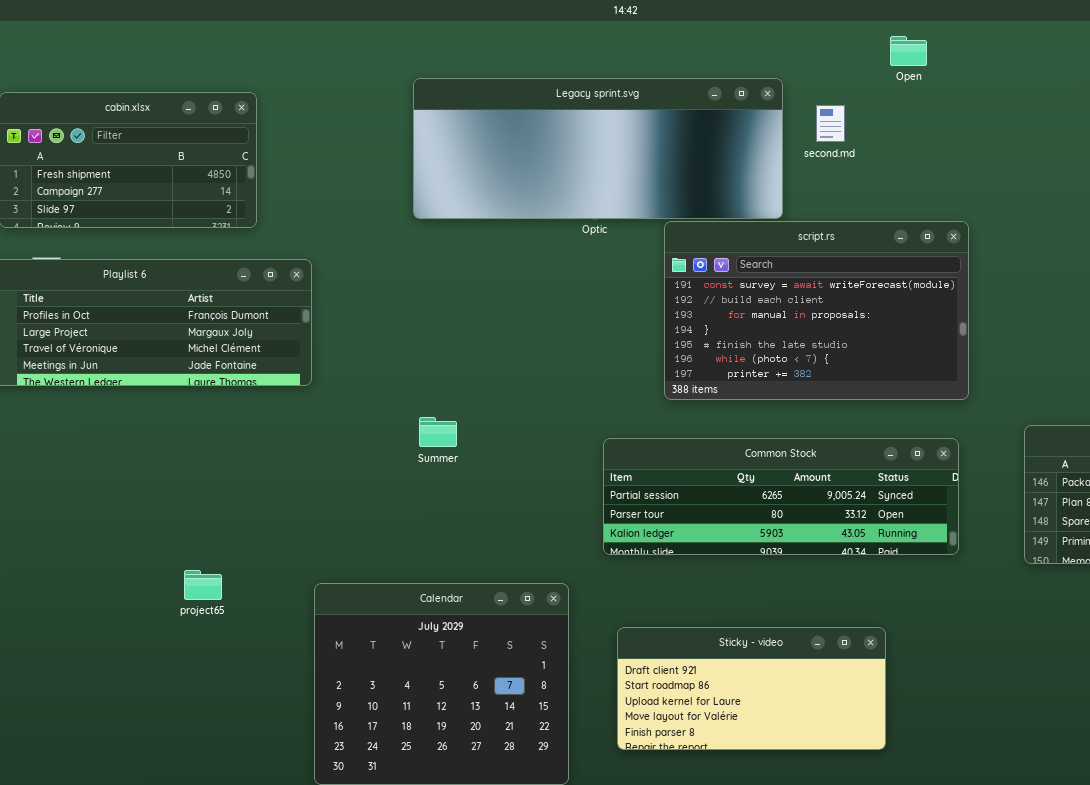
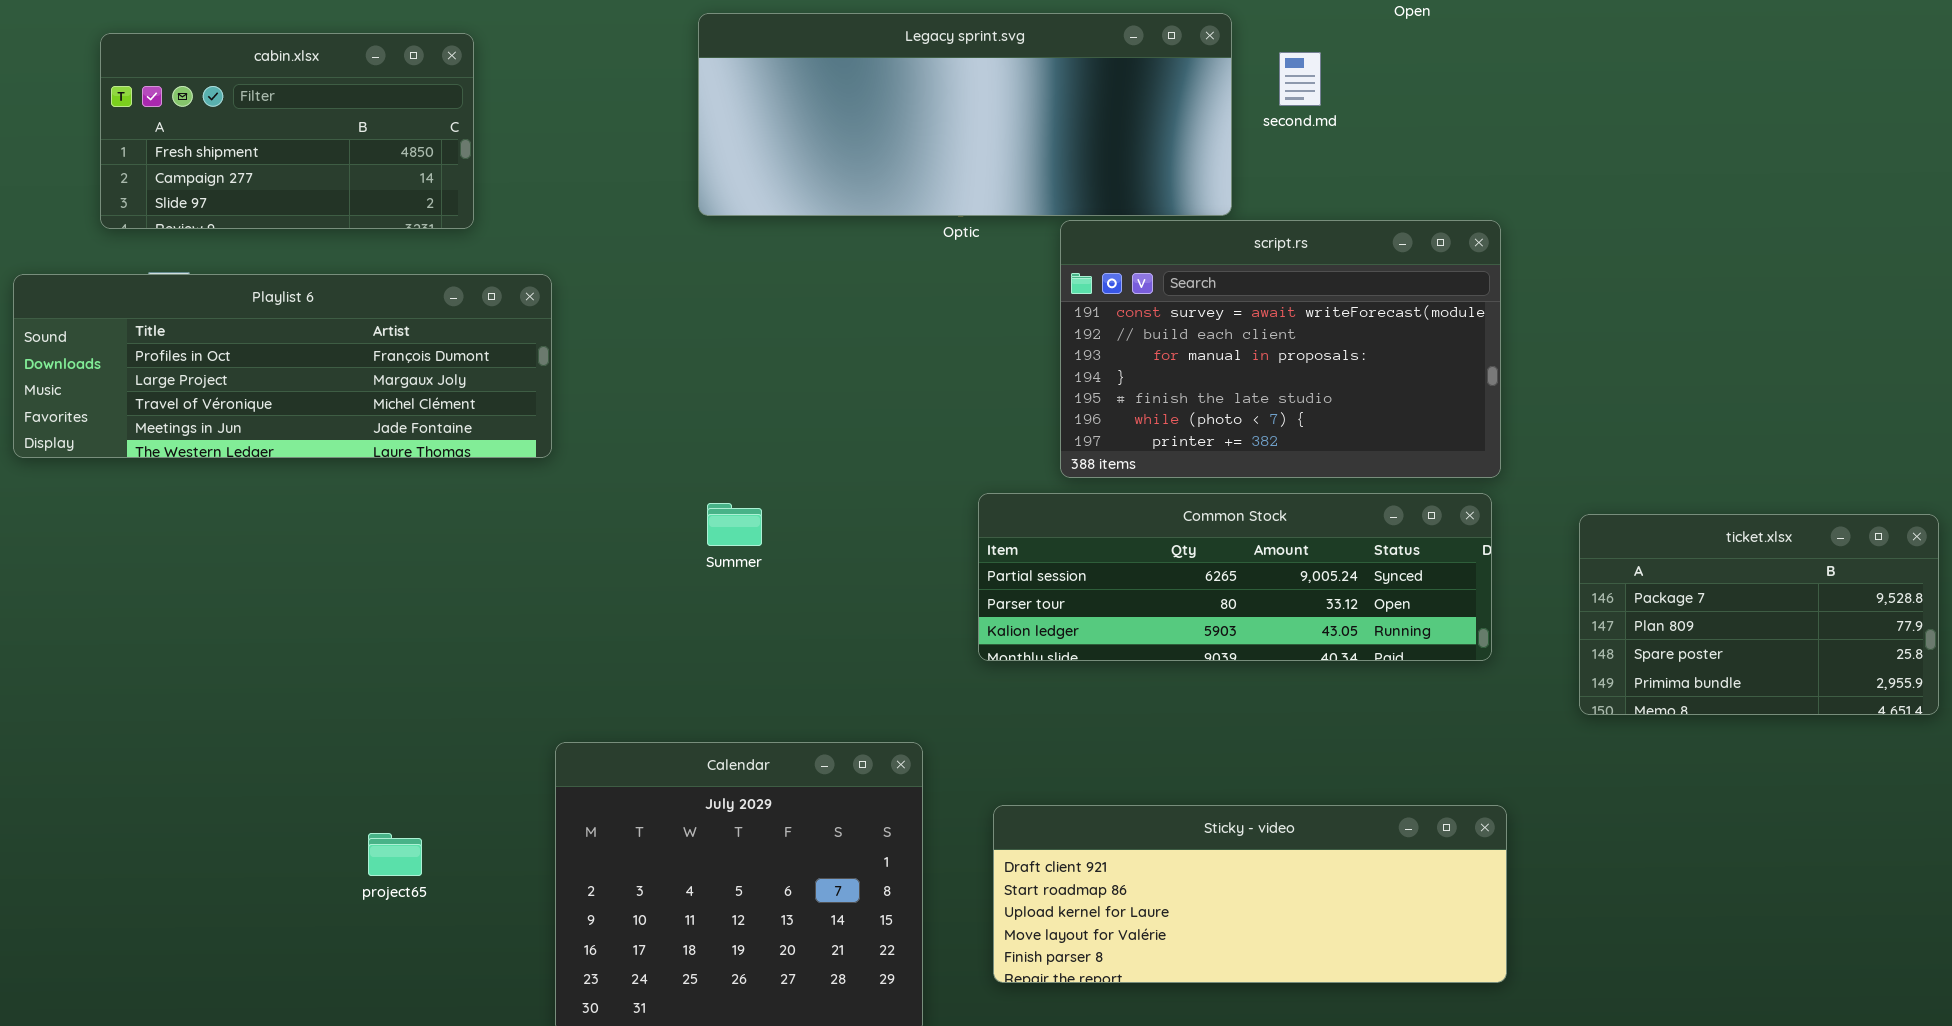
Common Stock: [603,438,959,555] -> [978,493,1492,661], moved
project65: [184,570,222,600] -> [368,833,422,876], moved
Sticky - video: [617,627,886,750] -> [993,805,1507,983], resized

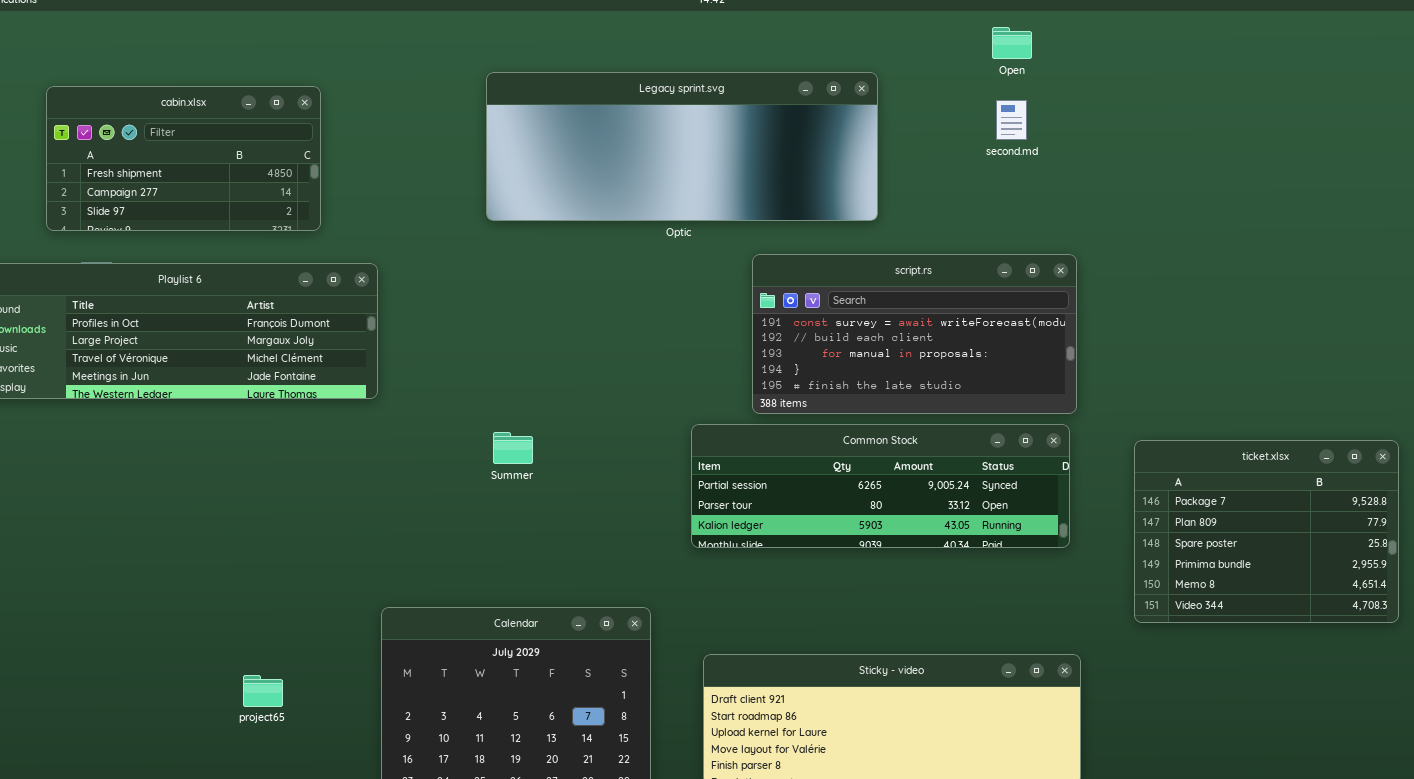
second.md: [1279,52,1321,106] -> [996,100,1027,140], moved
script.rs: [1060,220,1501,478] -> [752,254,1077,414], resized
ticket.xlsx: [1579,514,1939,715] -> [1134,440,1399,623], resized

